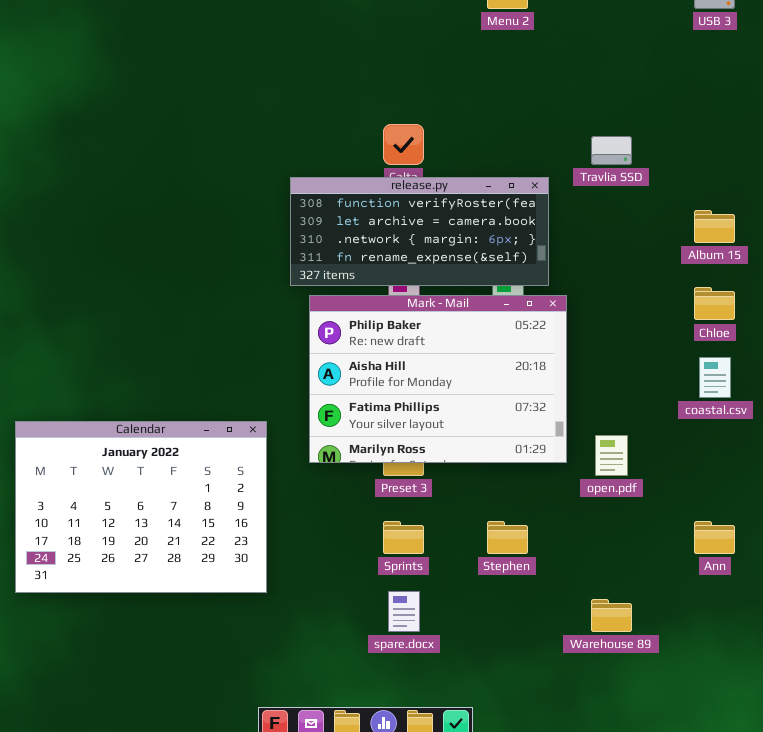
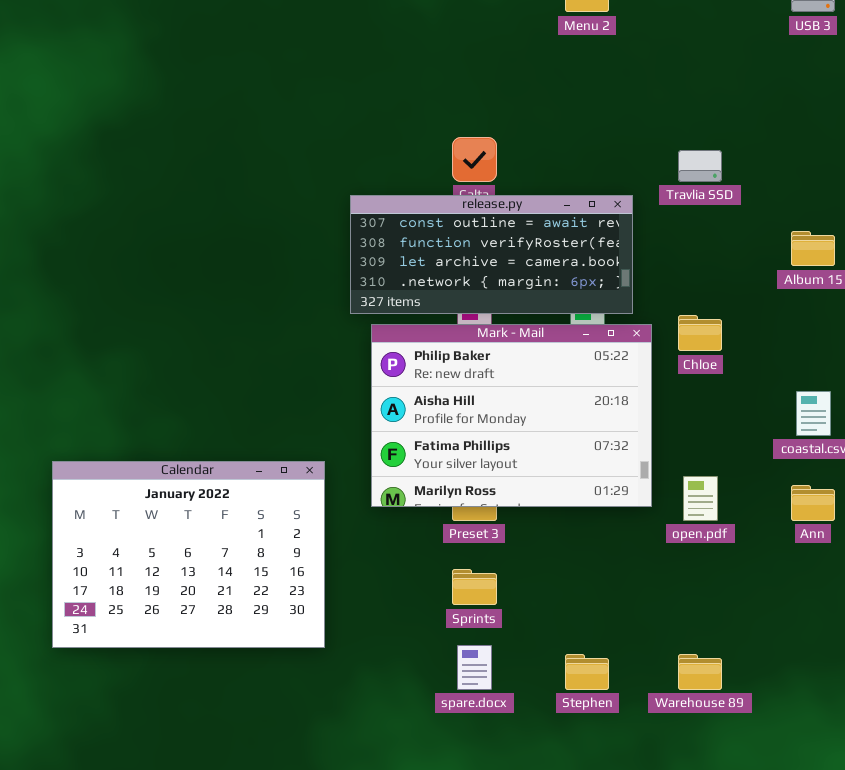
release.py: [290,177,549,286] -> [350,195,633,314], scrolled up 1 row
Chloe: [694,287,735,320] -> [678,315,722,351], moved
Stephen: [487,521,528,554] -> [565,654,609,690], moved
Ann: [694,521,735,554] -> [791,485,835,521], moved

